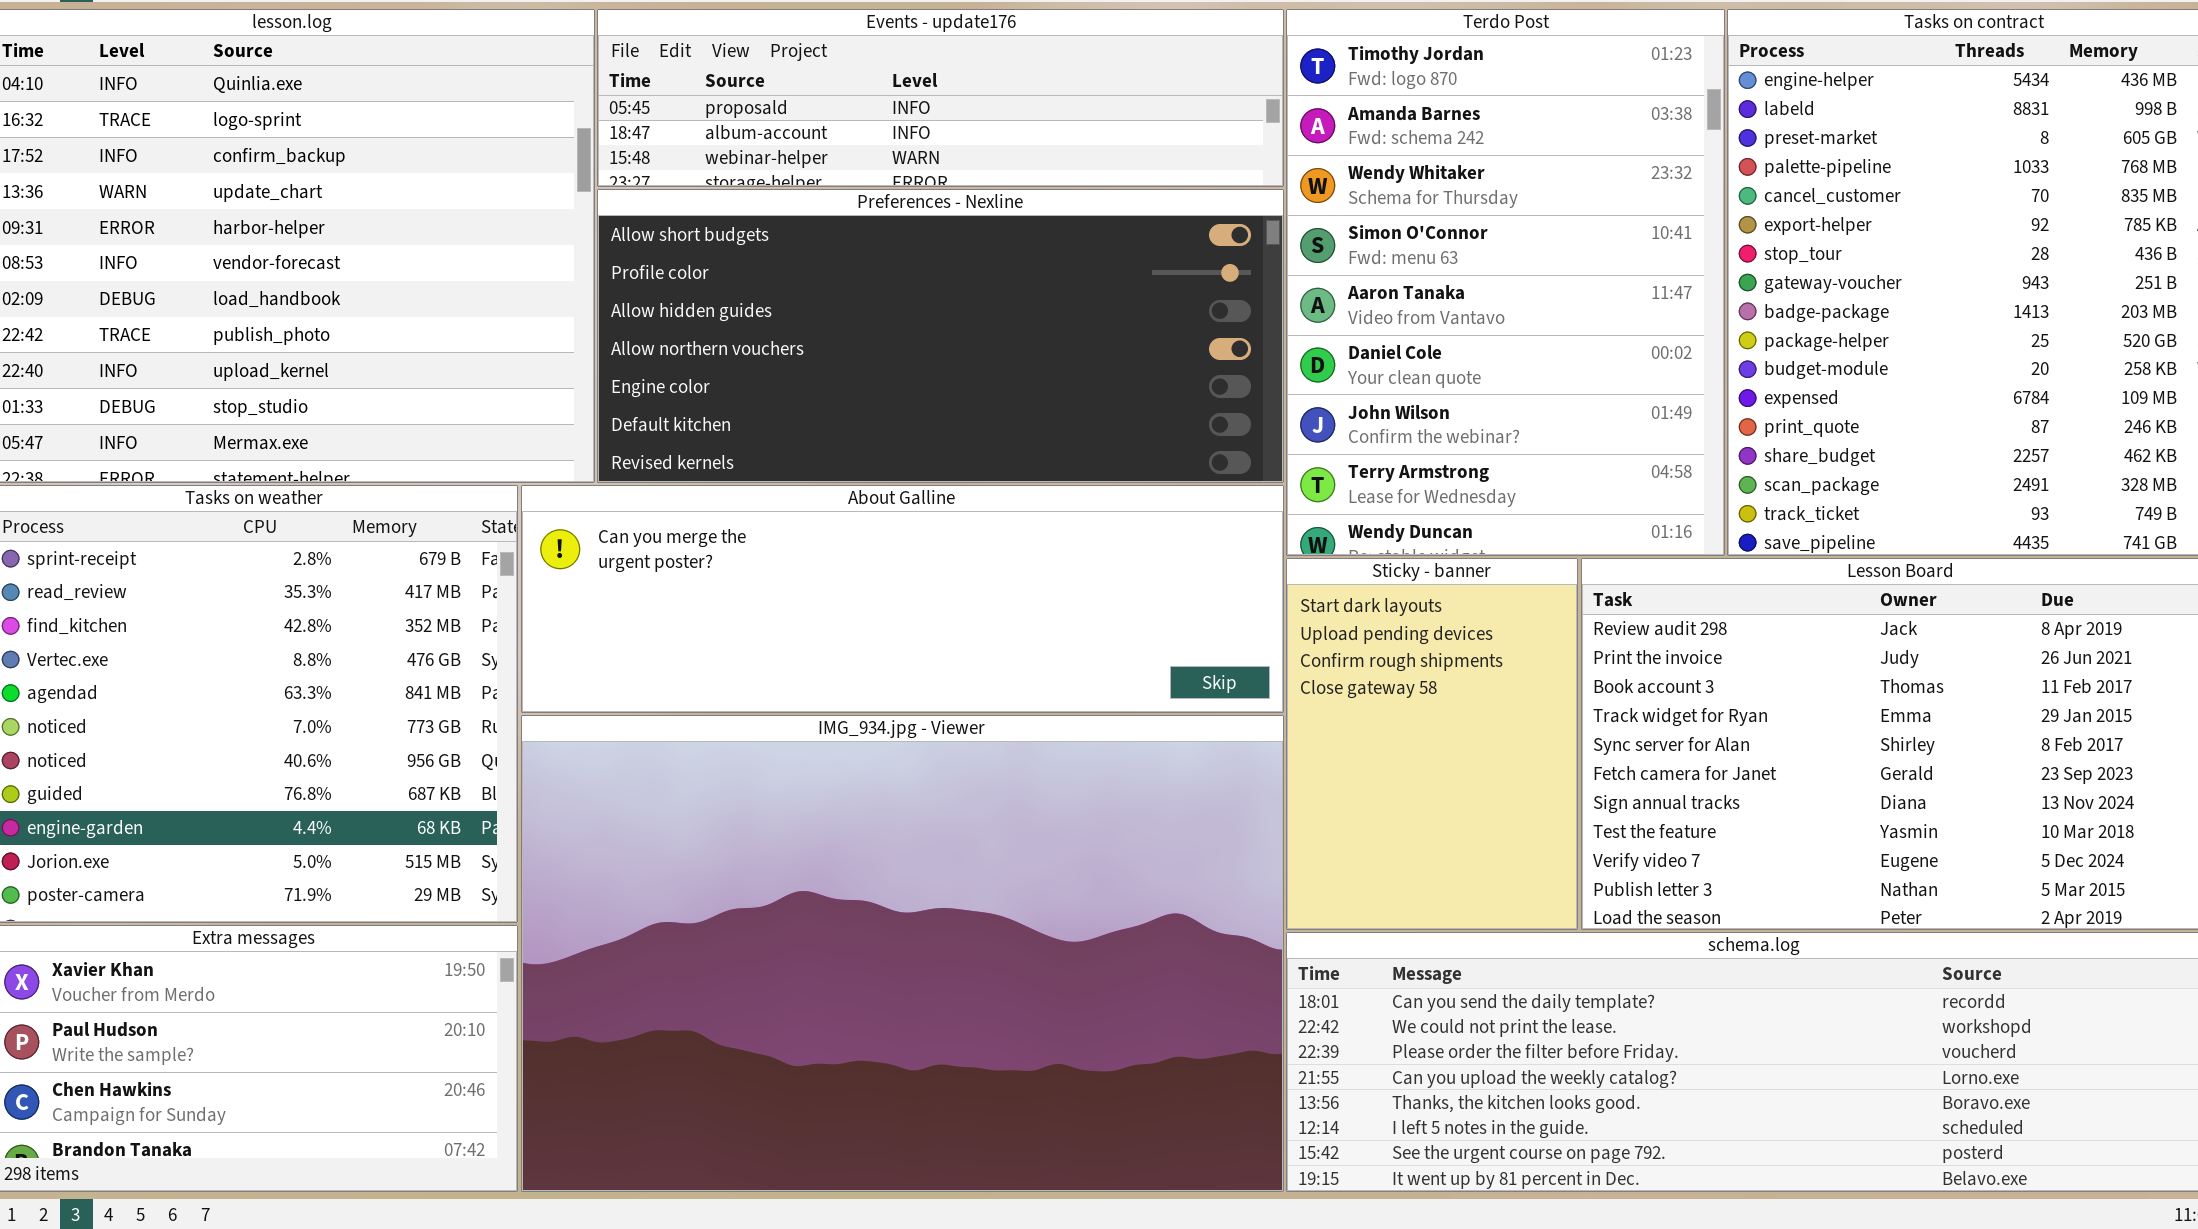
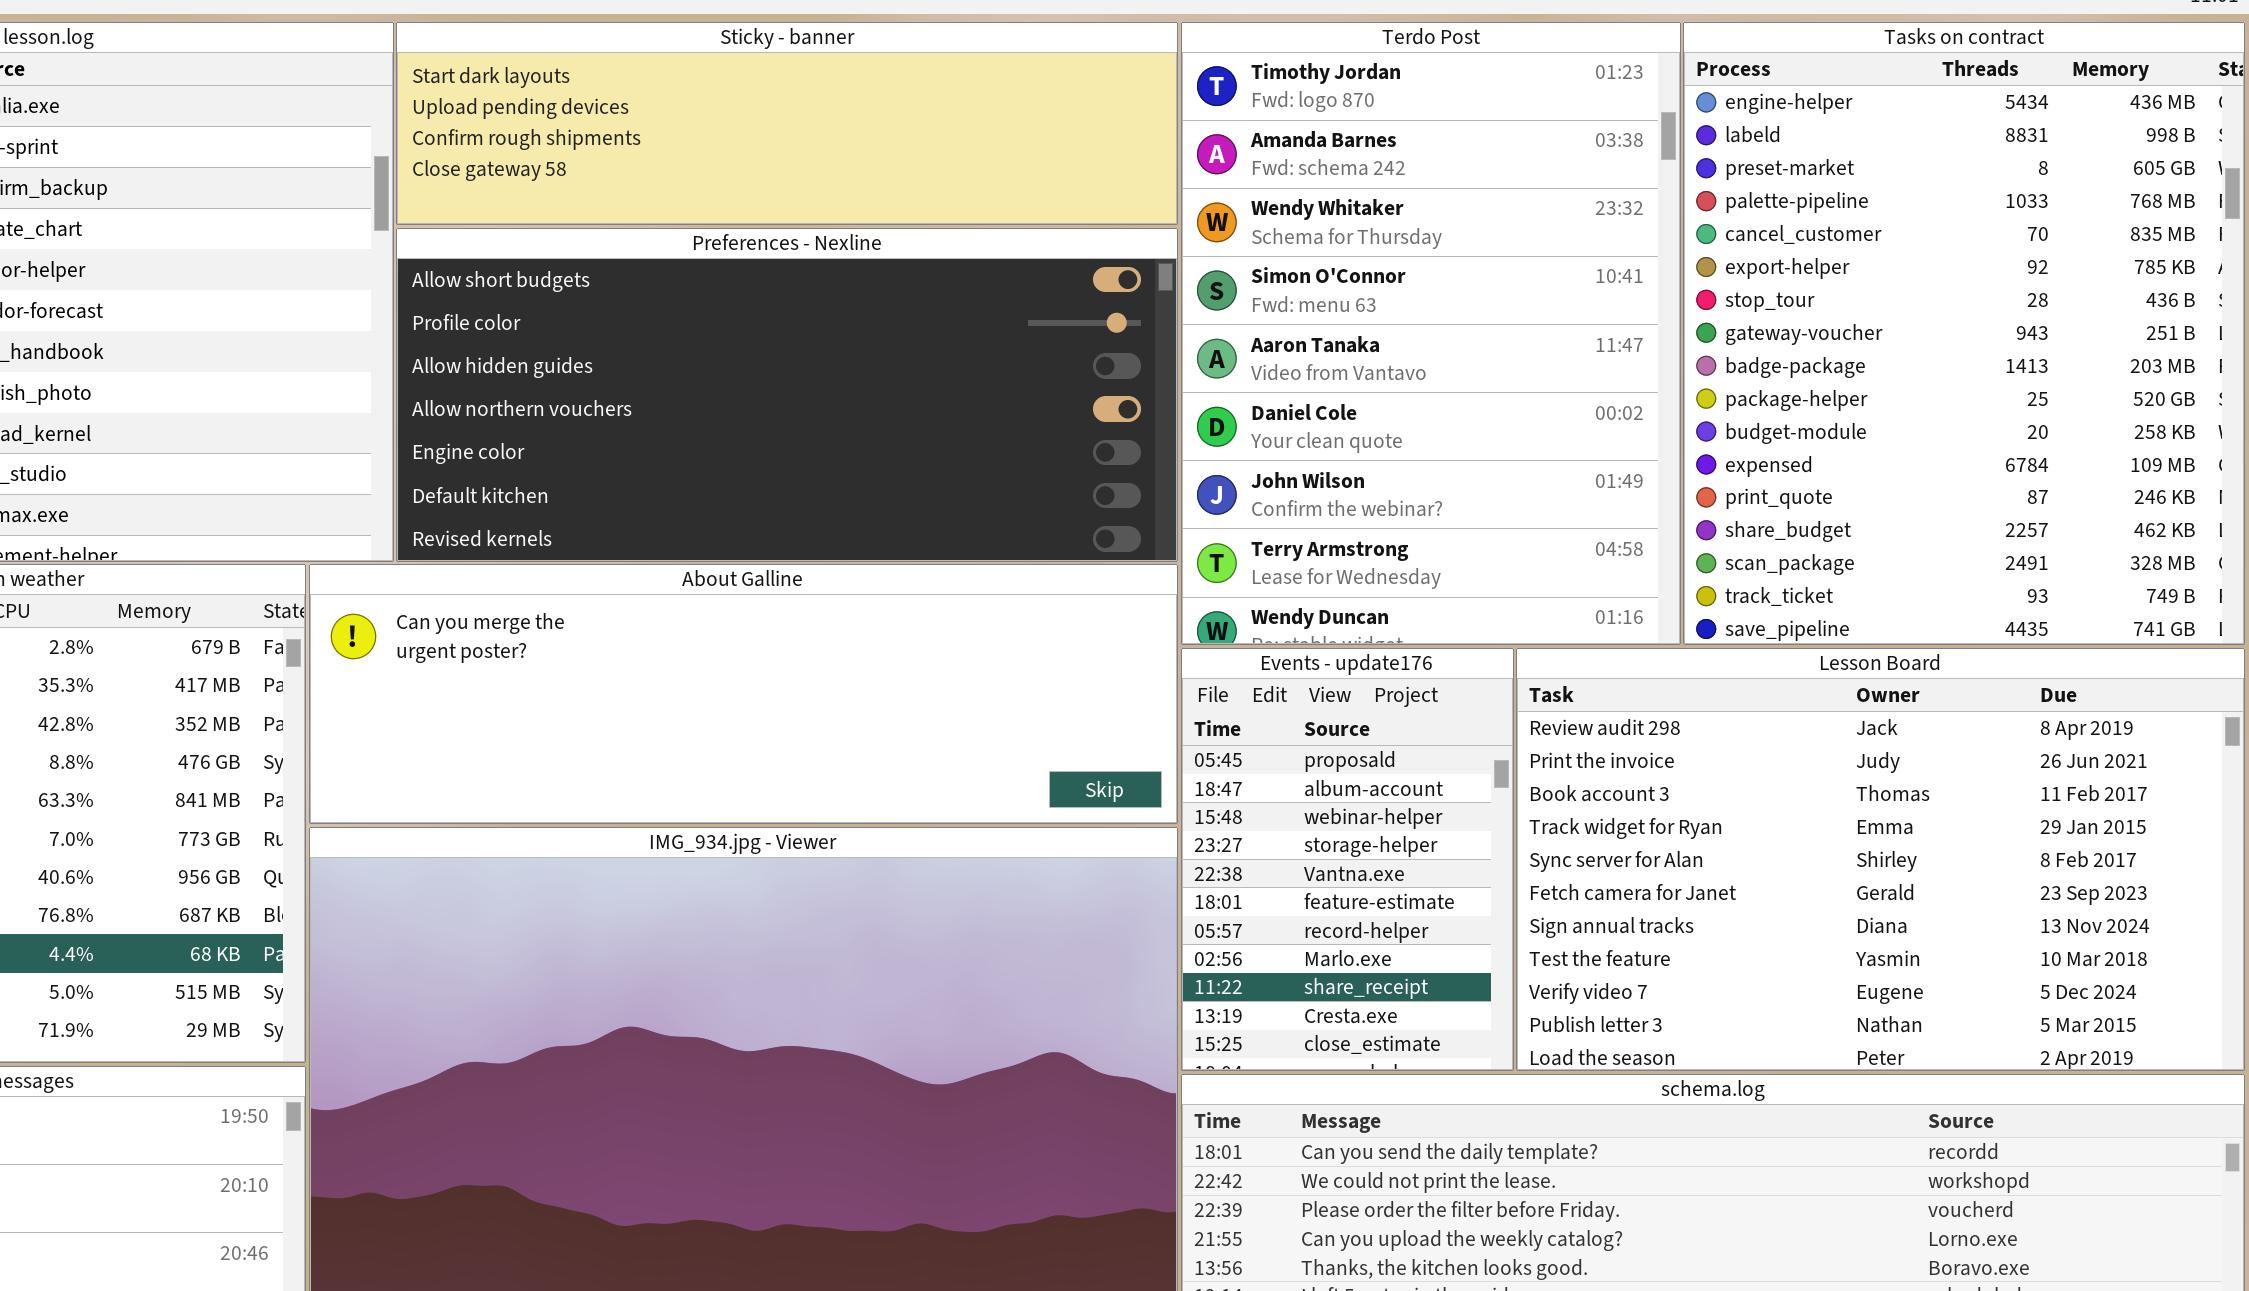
Events - update176: [597,9,1284,187] -> [1181,648,1514,1071], moved, resized
Sticky - banner: [1286,558,1578,930] -> [396,22,1178,225], moved, resized

